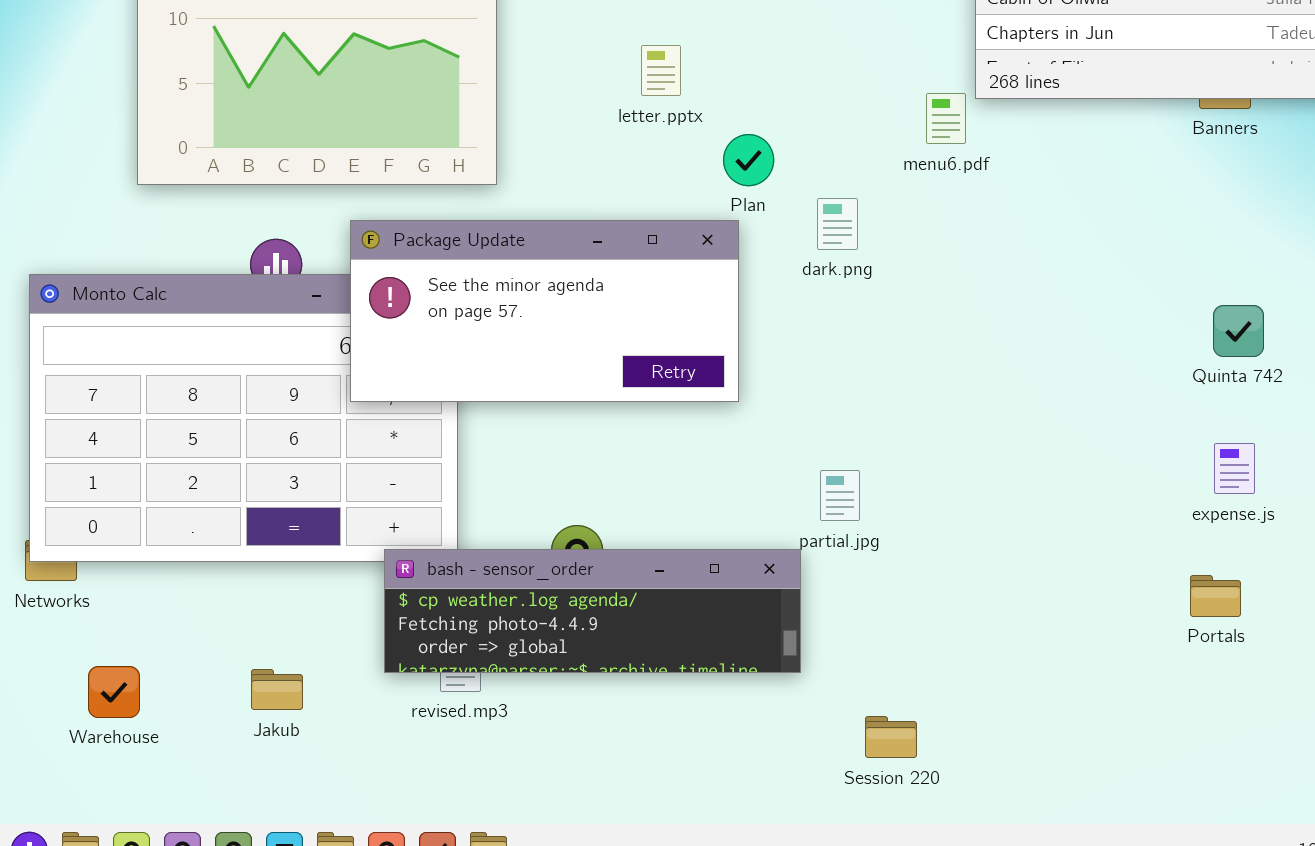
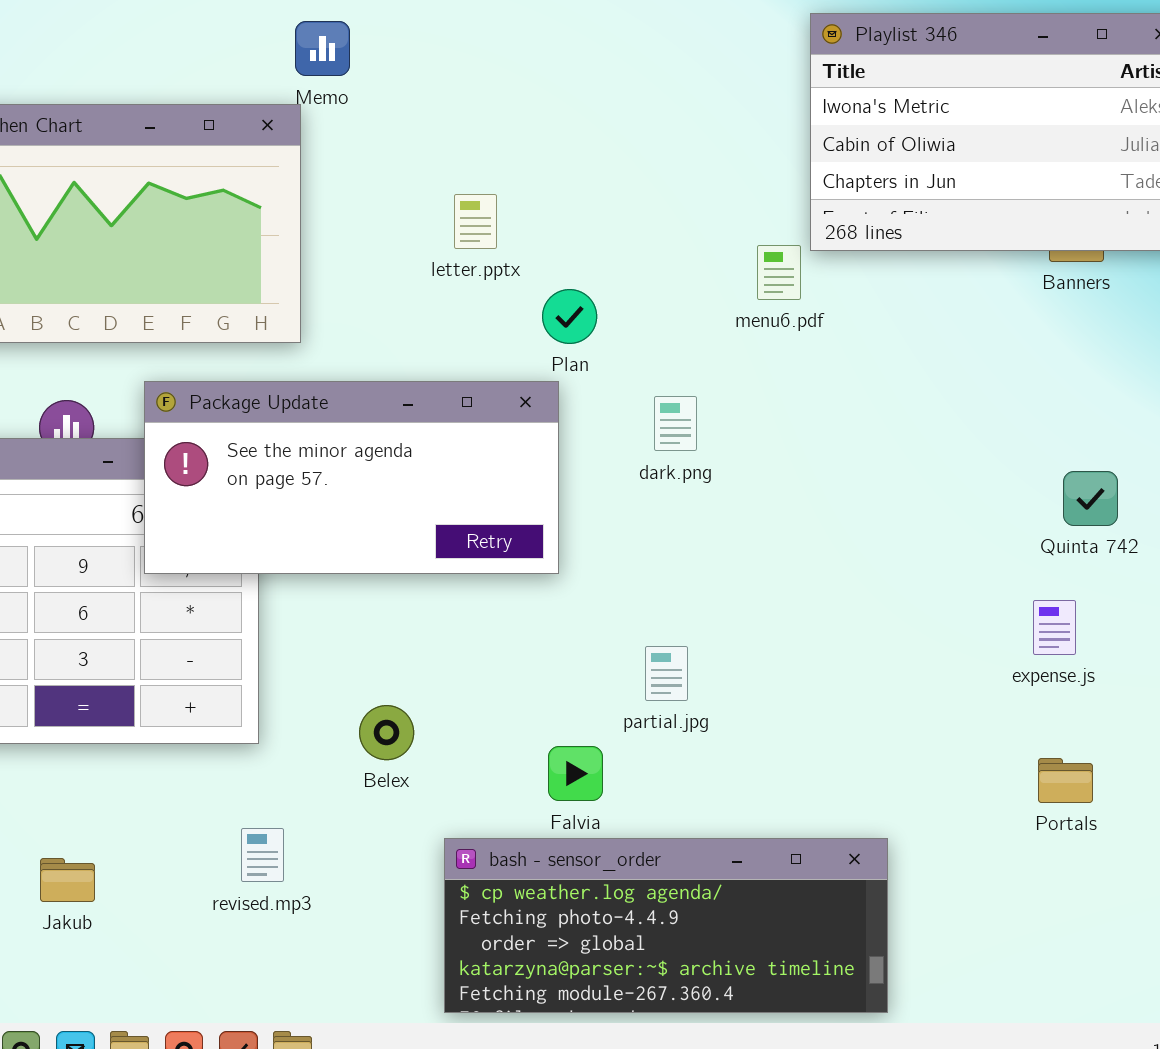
dark.png: [817,198,858,250] -> [654,396,697,451], moved
expense.js: [1214,443,1255,494] -> [1033,600,1076,655], moved
bash - sensor_order: [384,549,801,673] -> [444,838,888,1013], moved, resized

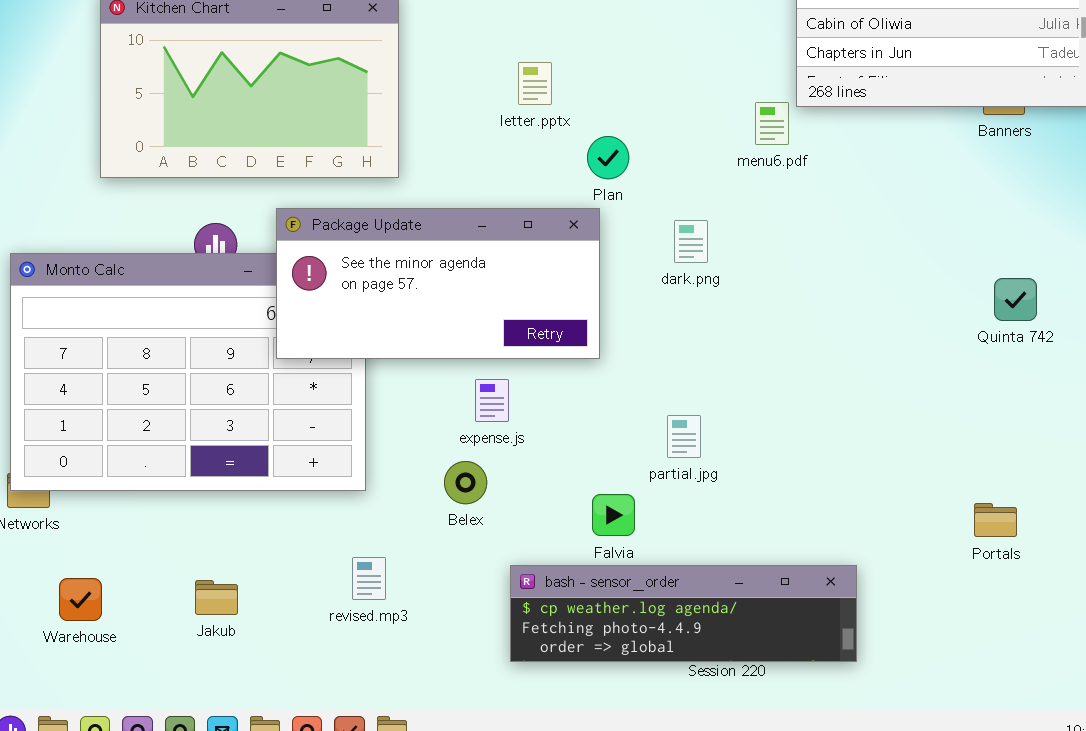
expense.js: [1033,600,1076,655] -> [475,379,509,422], moved
bash - sensor_order: [444,838,888,1013] -> [510,565,857,662], resized

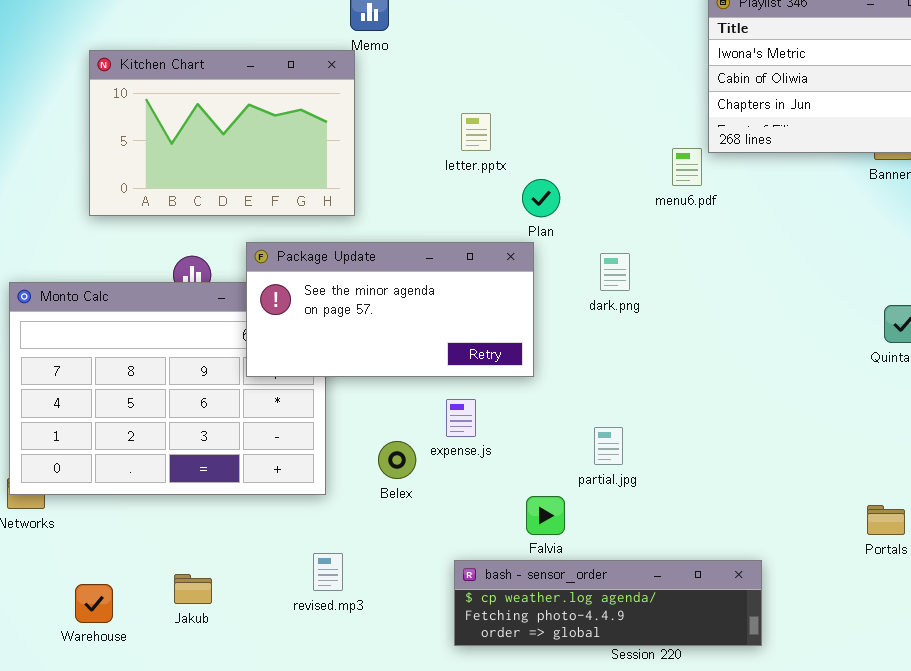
expense.js: [475,379,509,422] -> [446,399,476,437], moved
Belex: [444,461,487,504] -> [378,441,416,479], moved
Warehouse: [59,578,102,621] -> [75,584,113,623], moved

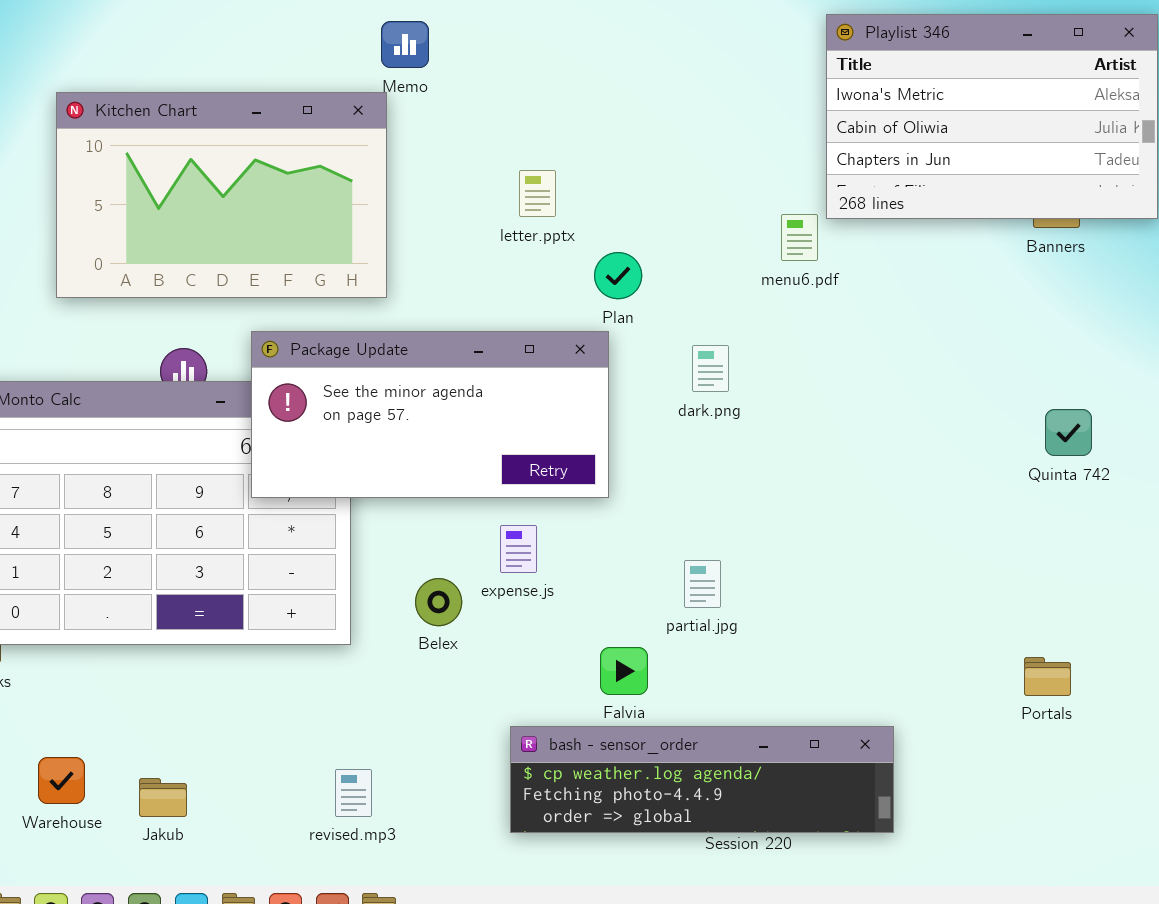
revised.mp3: [313,553,343,591] -> [335,769,372,817], moved
Jakub: [174,574,212,604] -> [139,778,187,817], moved

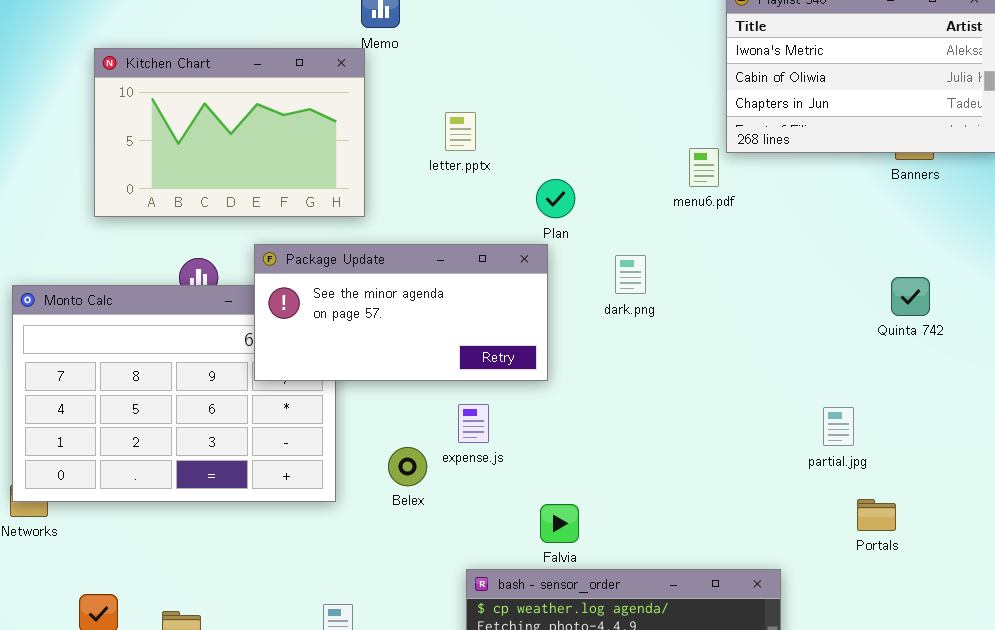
letter.pptx: [519,170,556,217] -> [445,112,476,151], moved
Quinta 742: [1045,409,1092,456] -> [891,277,930,316], moved
partial.jpg: [684,560,721,608] -> [823,407,854,446], moved
Portals: [1024,657,1071,696] -> [857,499,896,531], moved

